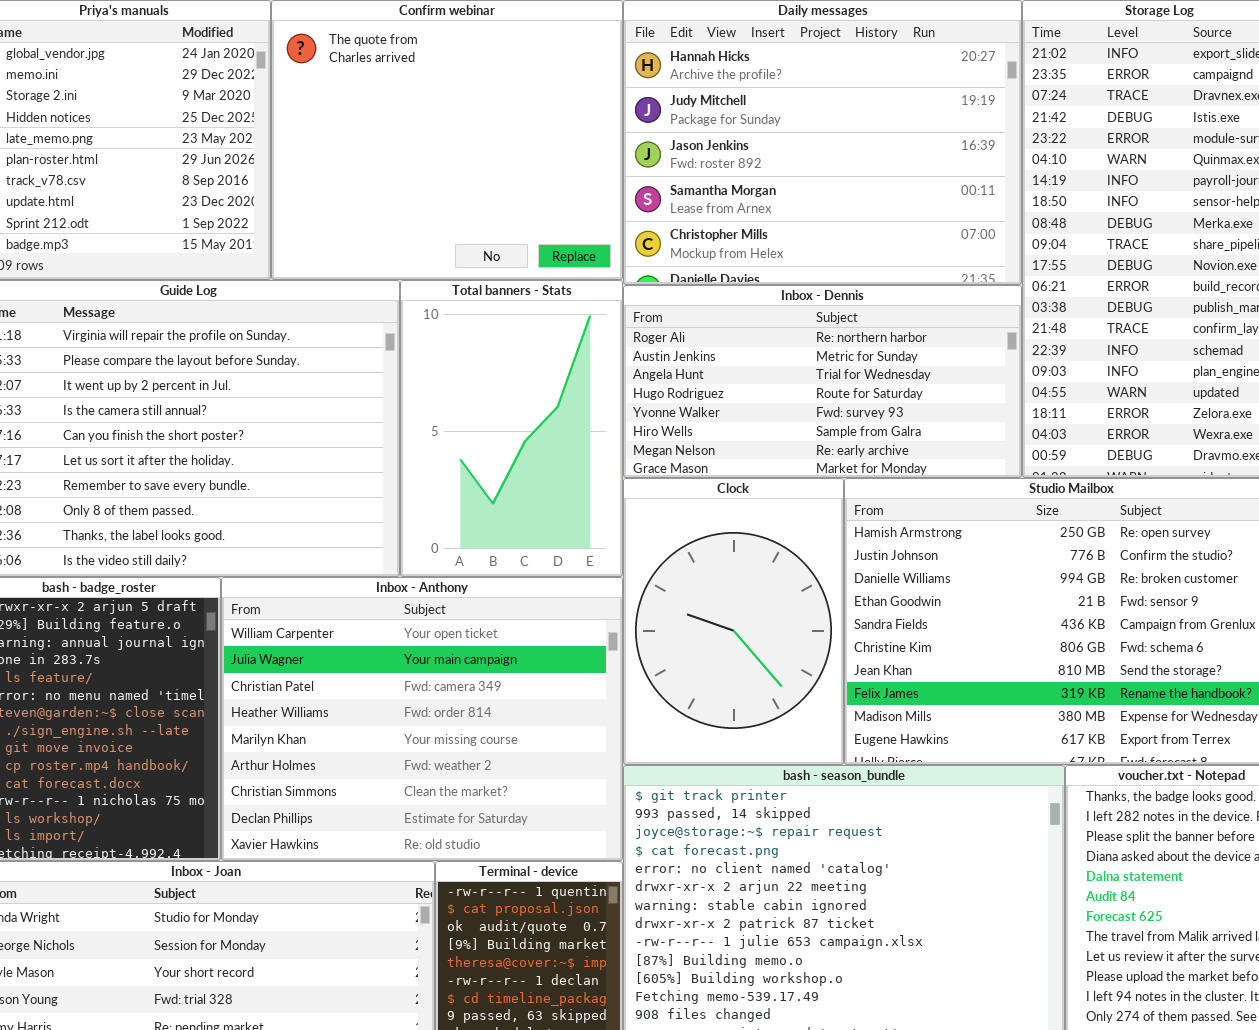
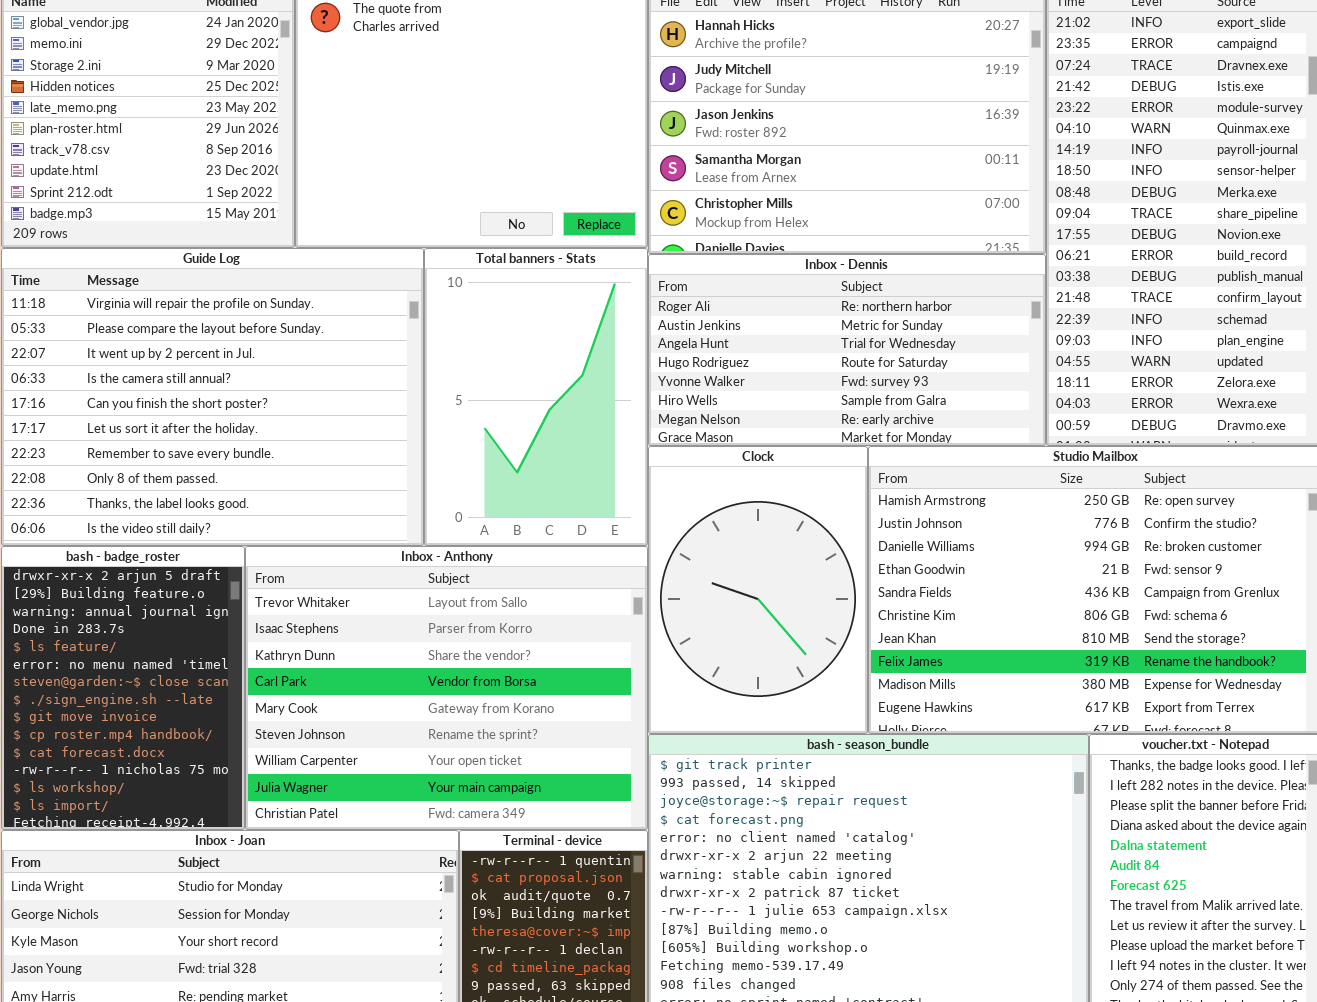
Inbox - Anthony: [221,577,623,861] -> [245,546,648,830], scrolled up 6 rows

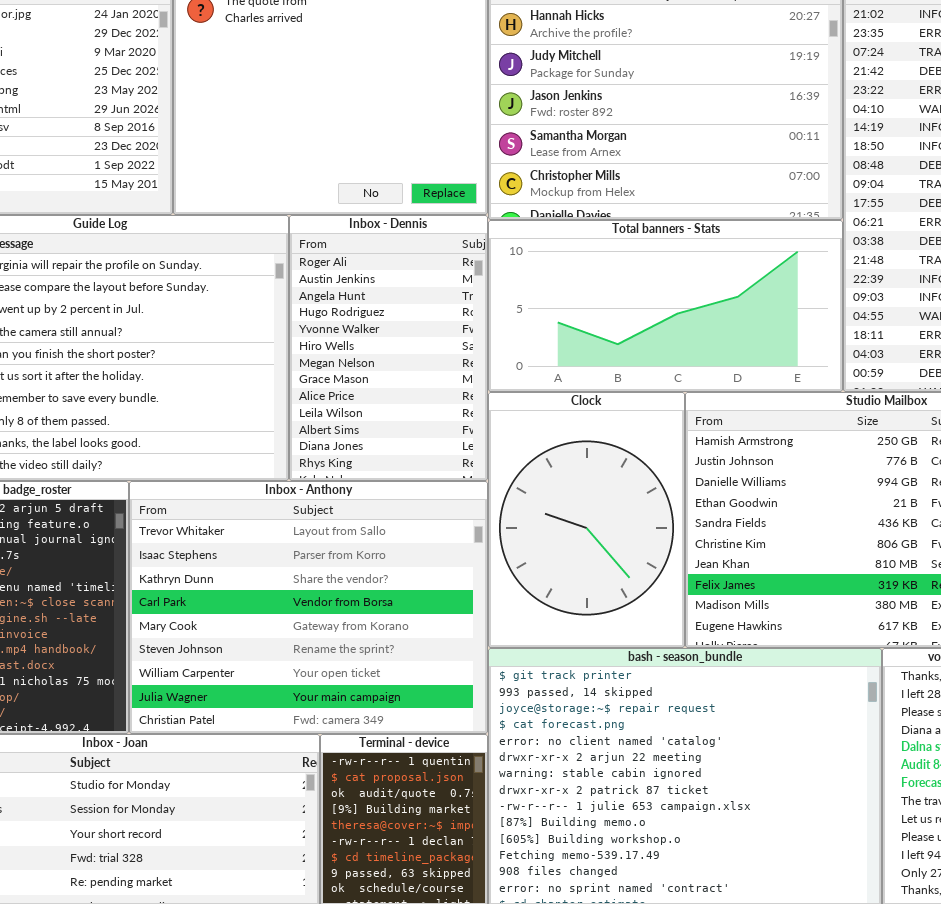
Total banners - Stats: [424,248,648,546] -> [488,220,843,392], moved, resized
Inbox - Dennis: [648,254,1046,446] -> [289,215,488,481], moved, resized

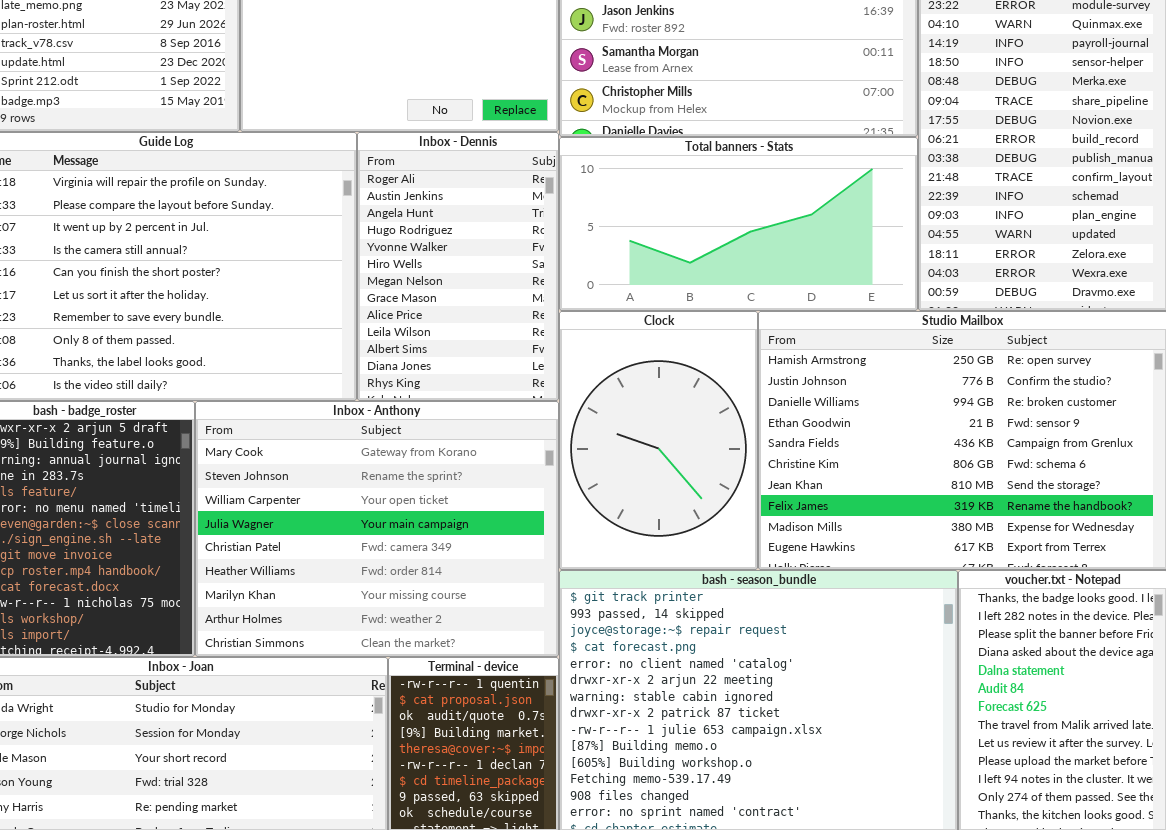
Inbox - Anthony: [129,481,488,734] -> [195,401,559,657], scrolled down 4 rows

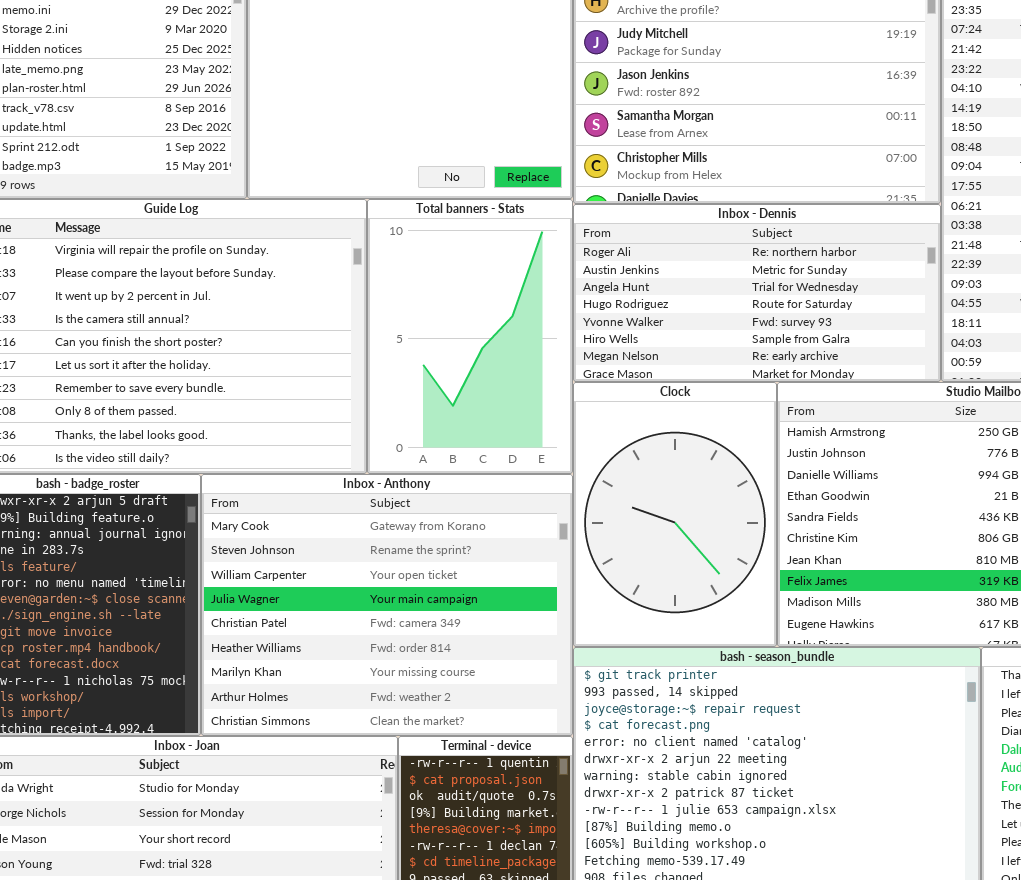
Inbox - Dennis: [357,132,559,401] -> [573,204,941,382], moved, resized
Total banners - Stats: [559,137,918,311] -> [367,199,573,474], moved, resized

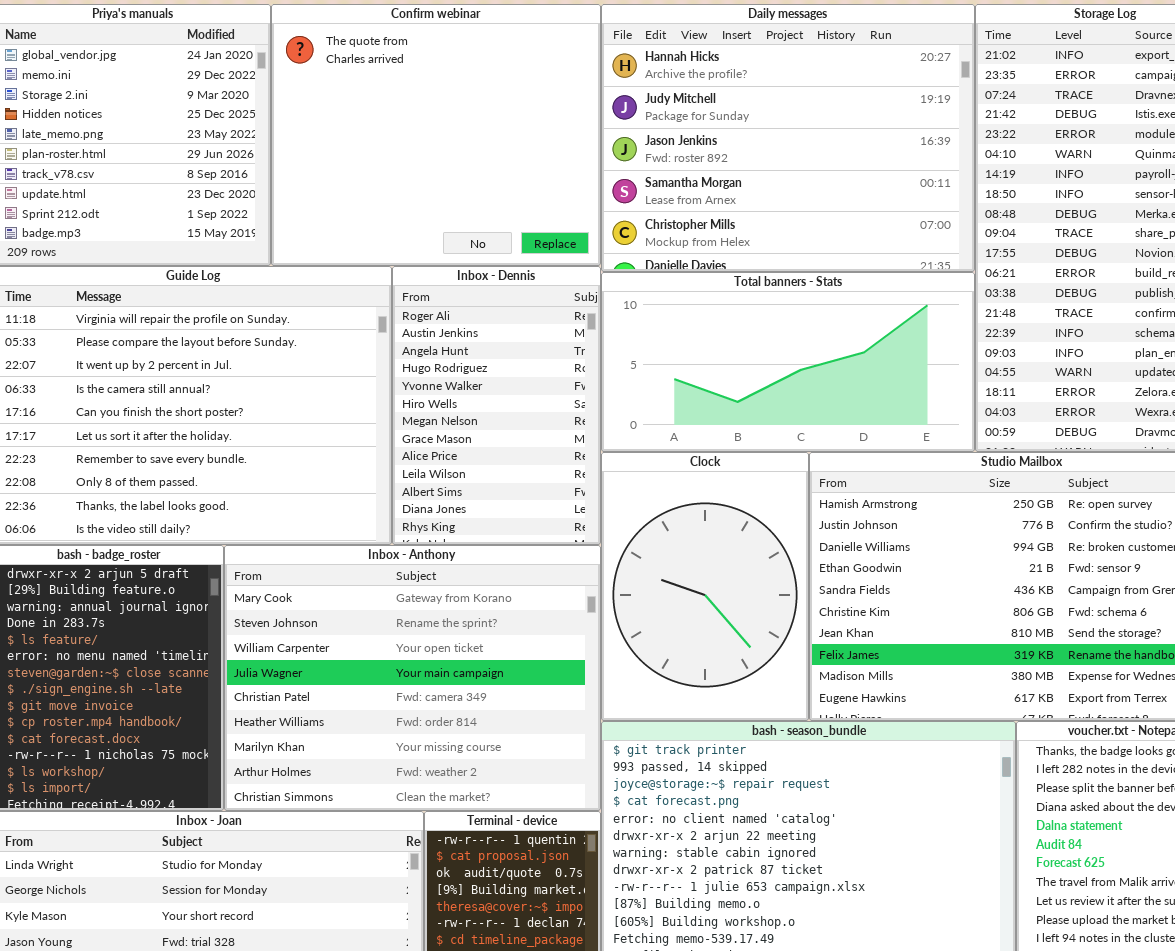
Total banners - Stats: [367,199,573,474] -> [601,272,975,452], moved, resized
Inbox - Dennis: [573,204,941,382] -> [392,266,601,545], moved, resized

